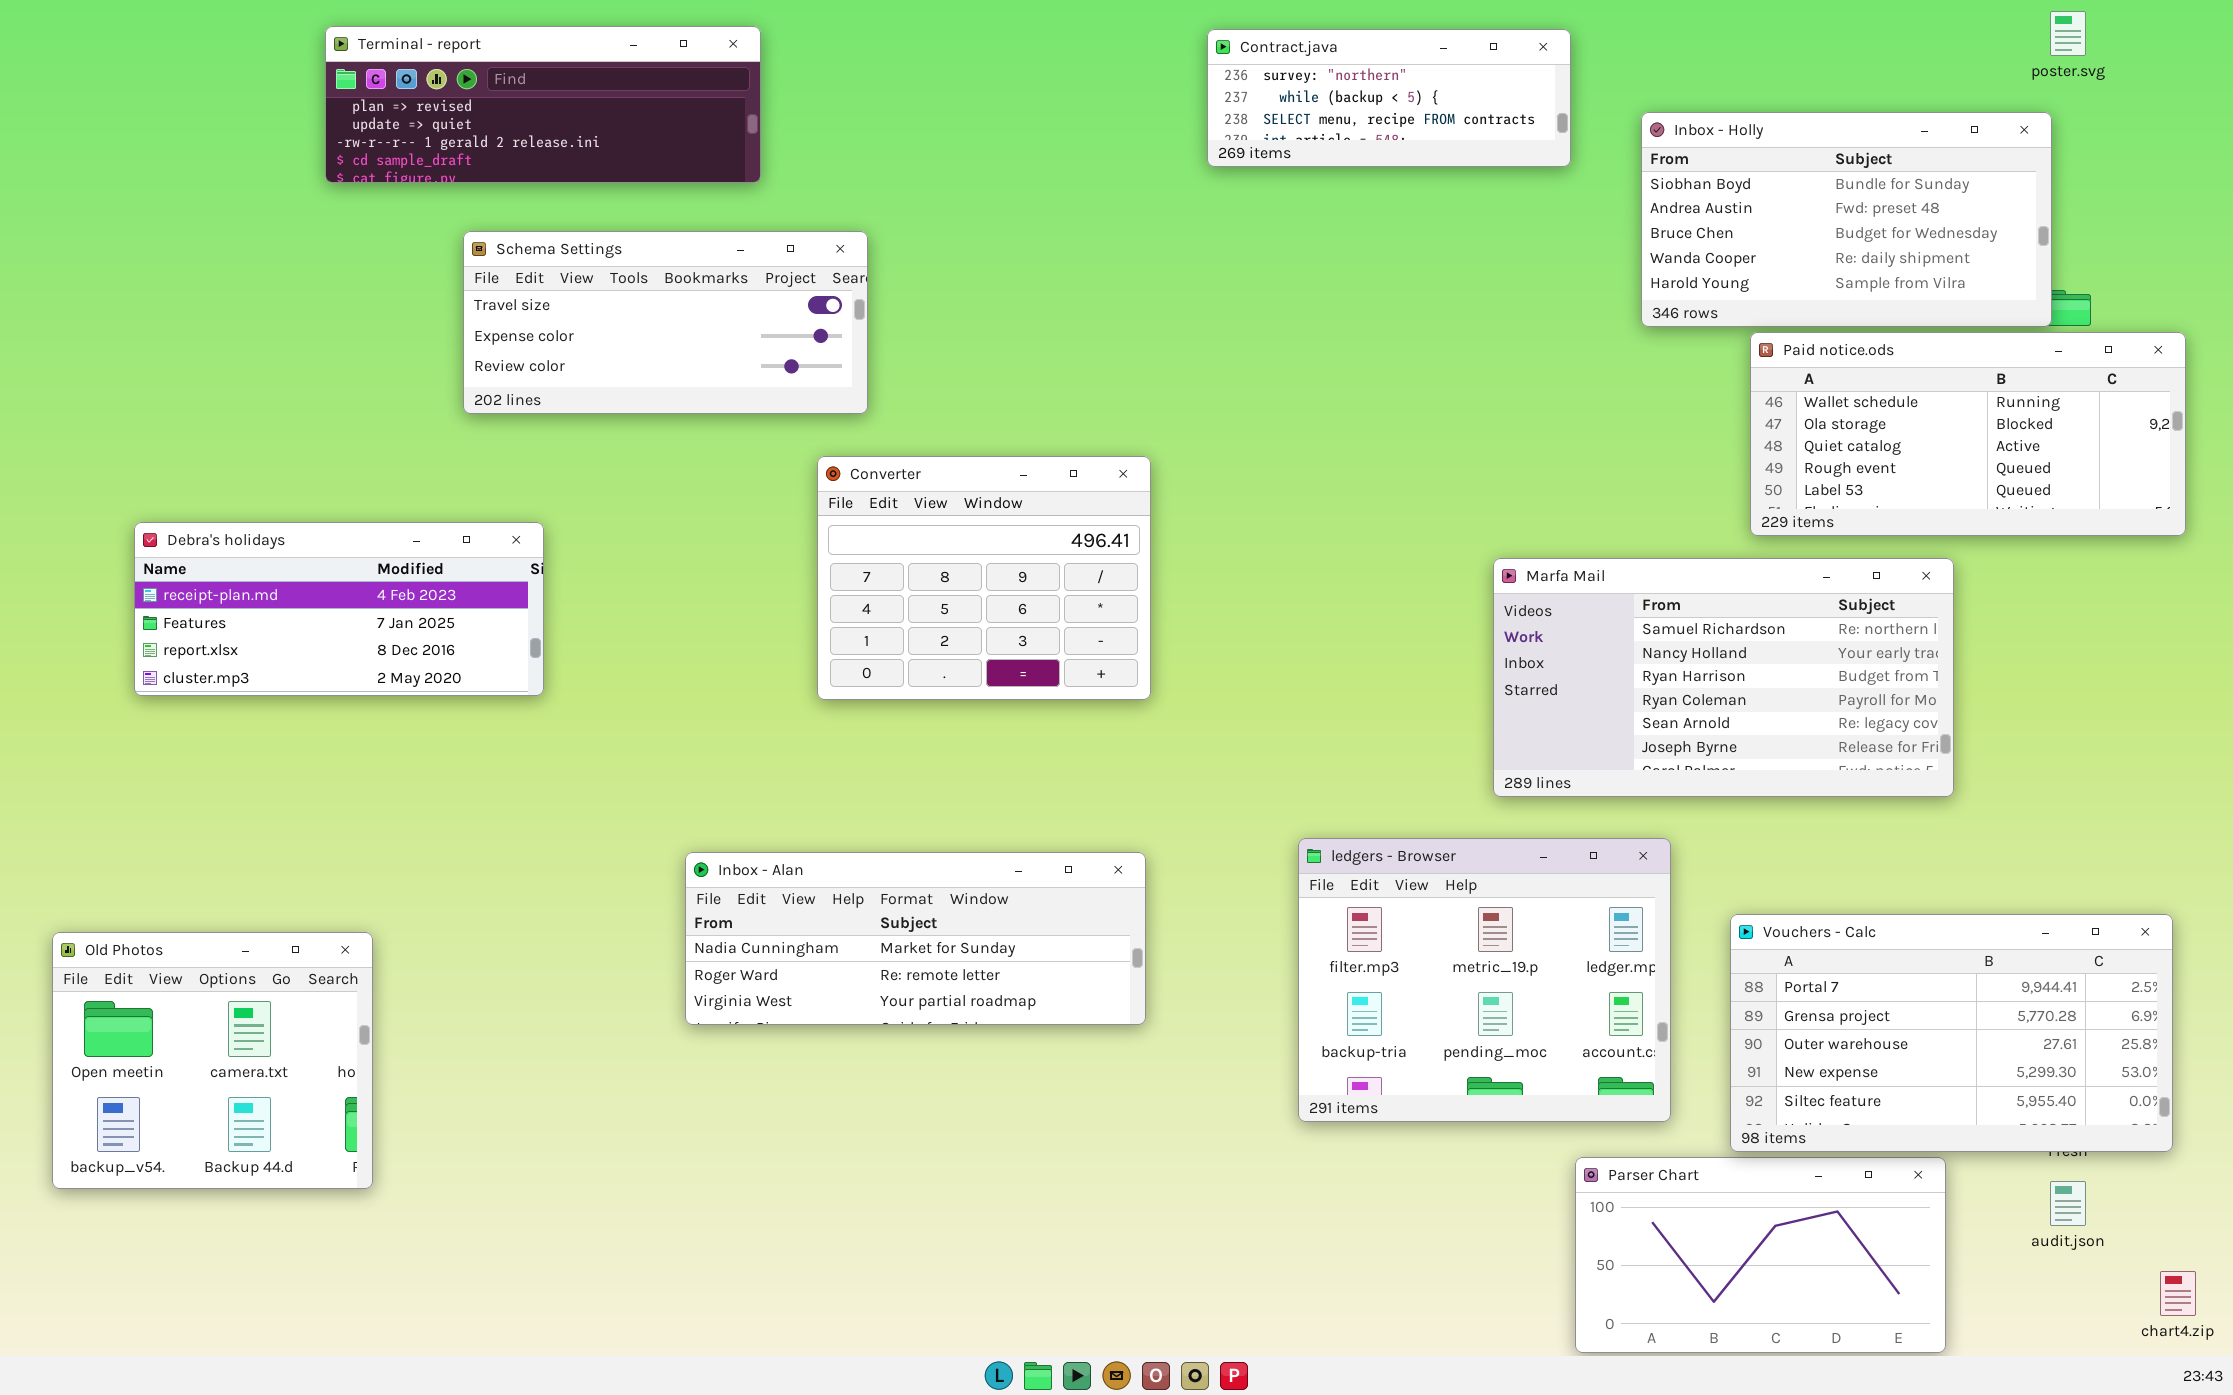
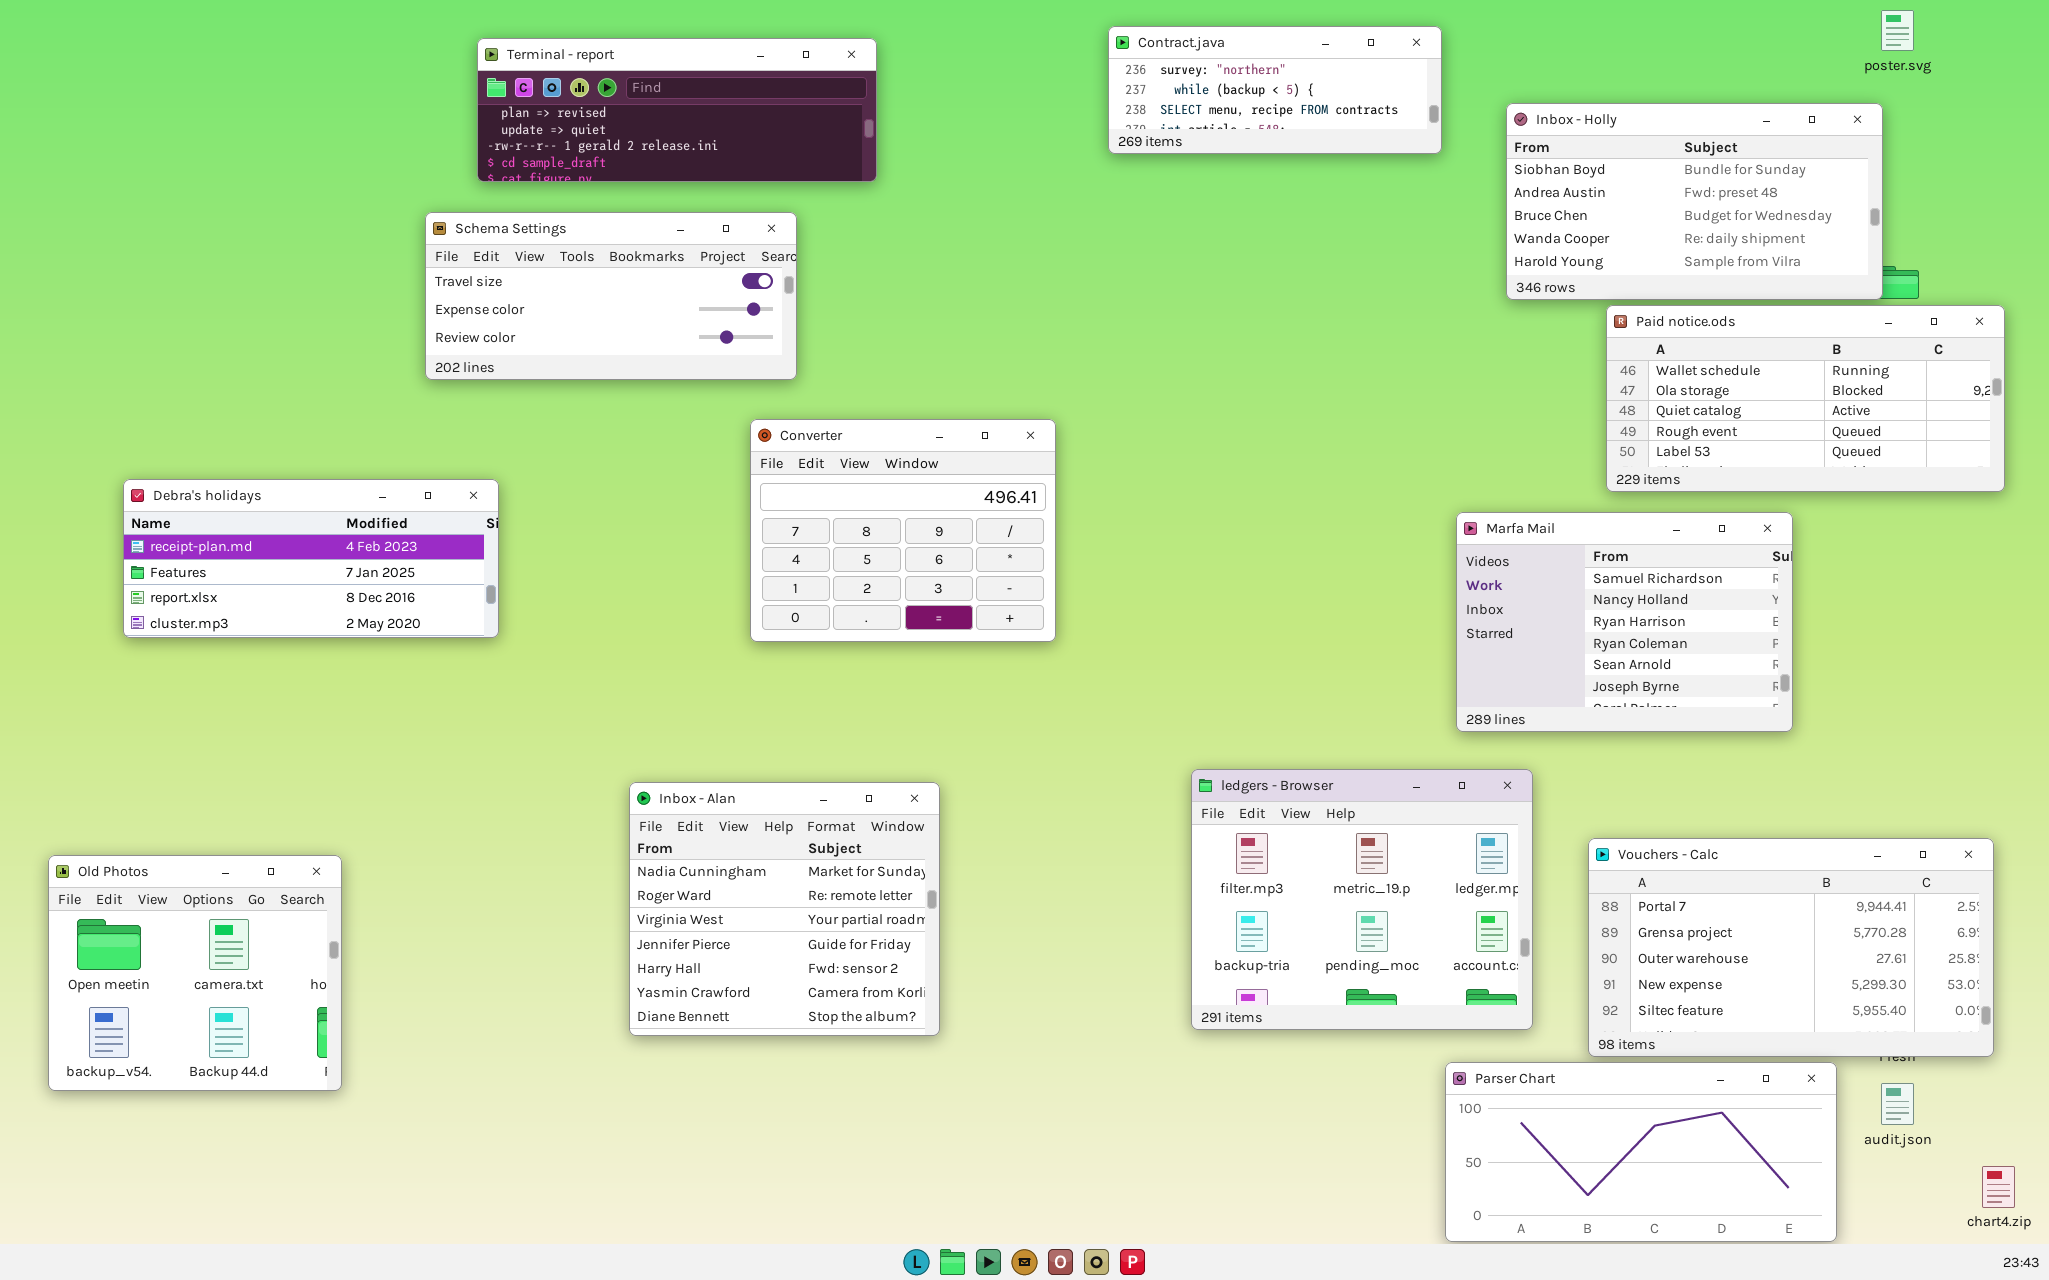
Terminal - report: [325,26,761,183] -> [477,38,877,182], moved
Marfa Mail: [1493,558,1954,797] -> [1456,512,1793,732], resized
Inbox - Alan: [685,852,1146,1025] -> [629,782,940,1036], resized
Parser Chart: [1575,1157,1946,1353] -> [1445,1062,1837,1242], resized

